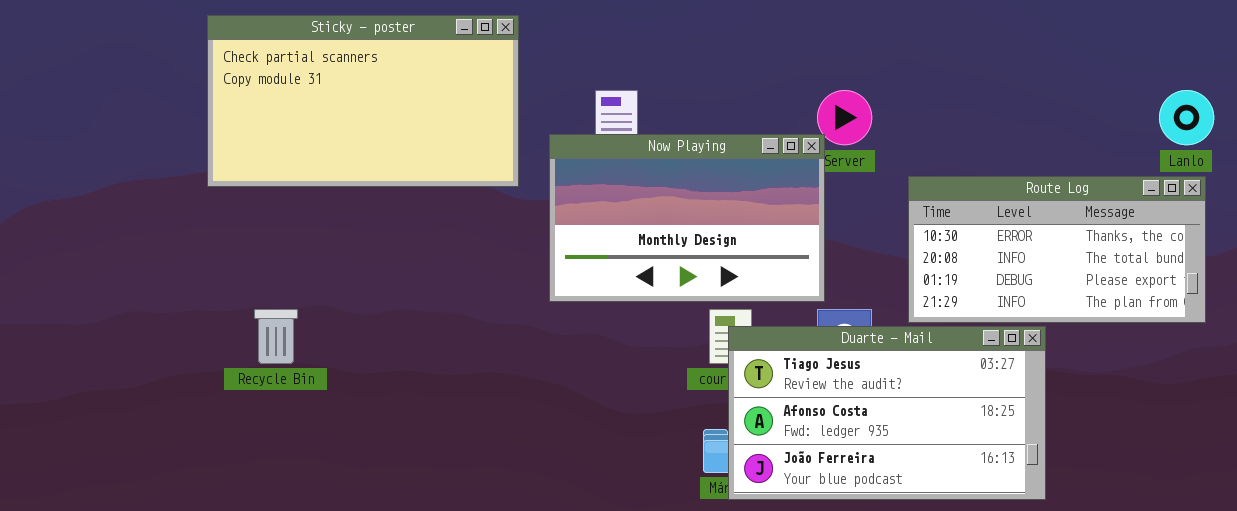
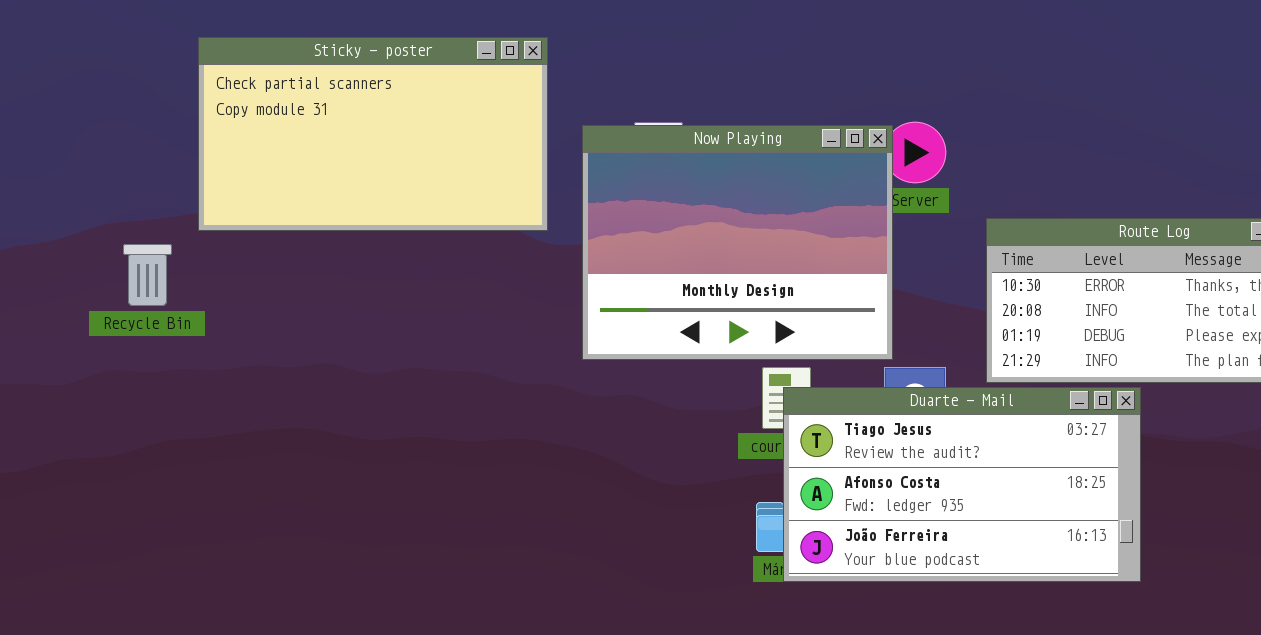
Now Playing: [549,134,825,302] -> [582,125,893,360], resized
Recycle Bin: [254,309,298,364] -> [123,244,172,306], moved

